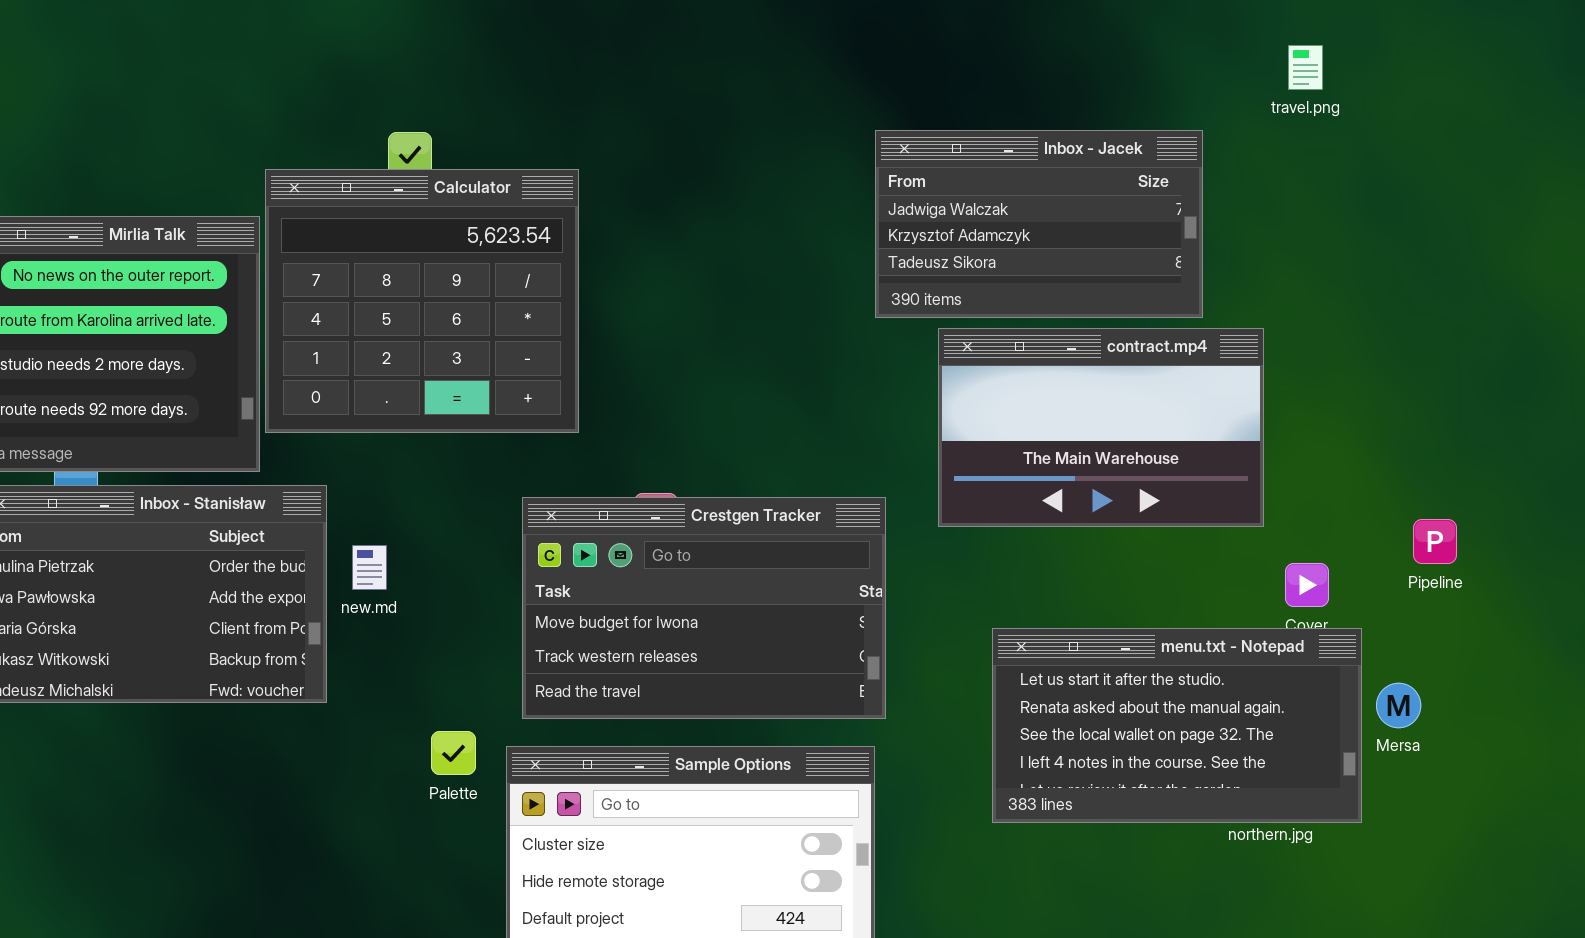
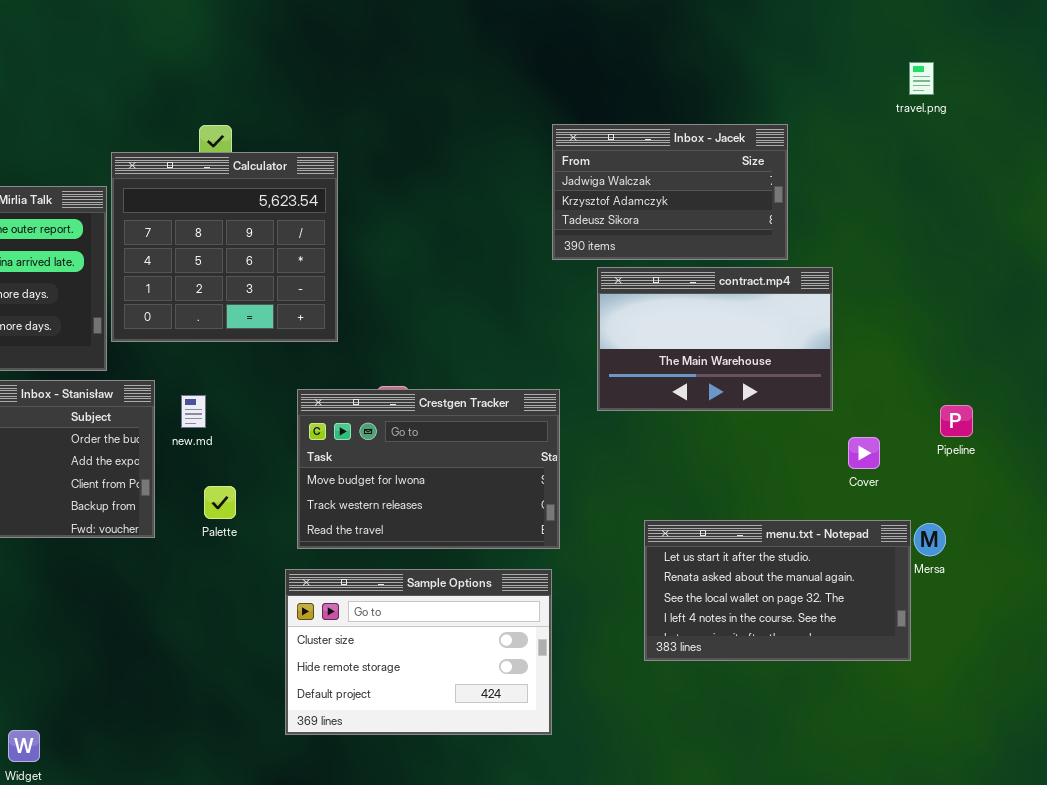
travel.png: [1288,45,1323,90] -> [909,62,934,95], moved
new.md: [352,545,387,590] -> [181,395,206,428], moved
menu.txt - Notepad: [992,628,1362,823] -> [644,520,911,661], moved
Palette: [431,731,476,775] -> [204,486,236,519], moved

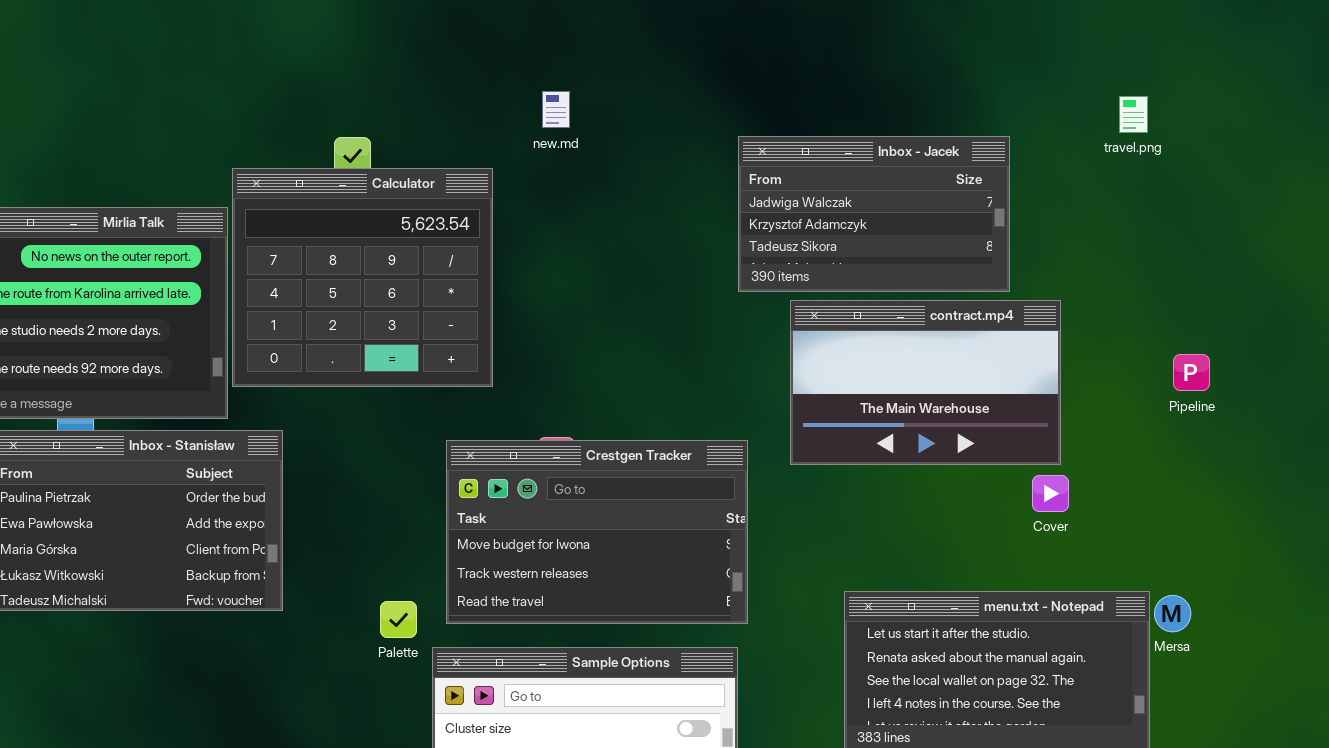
travel.png: [909,62,934,95] -> [1119,96,1148,133], moved
new.md: [181,395,206,428] -> [542,91,570,128], moved
Pipeline: [940,405,973,437] -> [1173,354,1210,391], moved
Cover: [848,437,880,469] -> [1032,475,1069,512], moved
Palette: [204,486,236,519] -> [380,601,417,638], moved

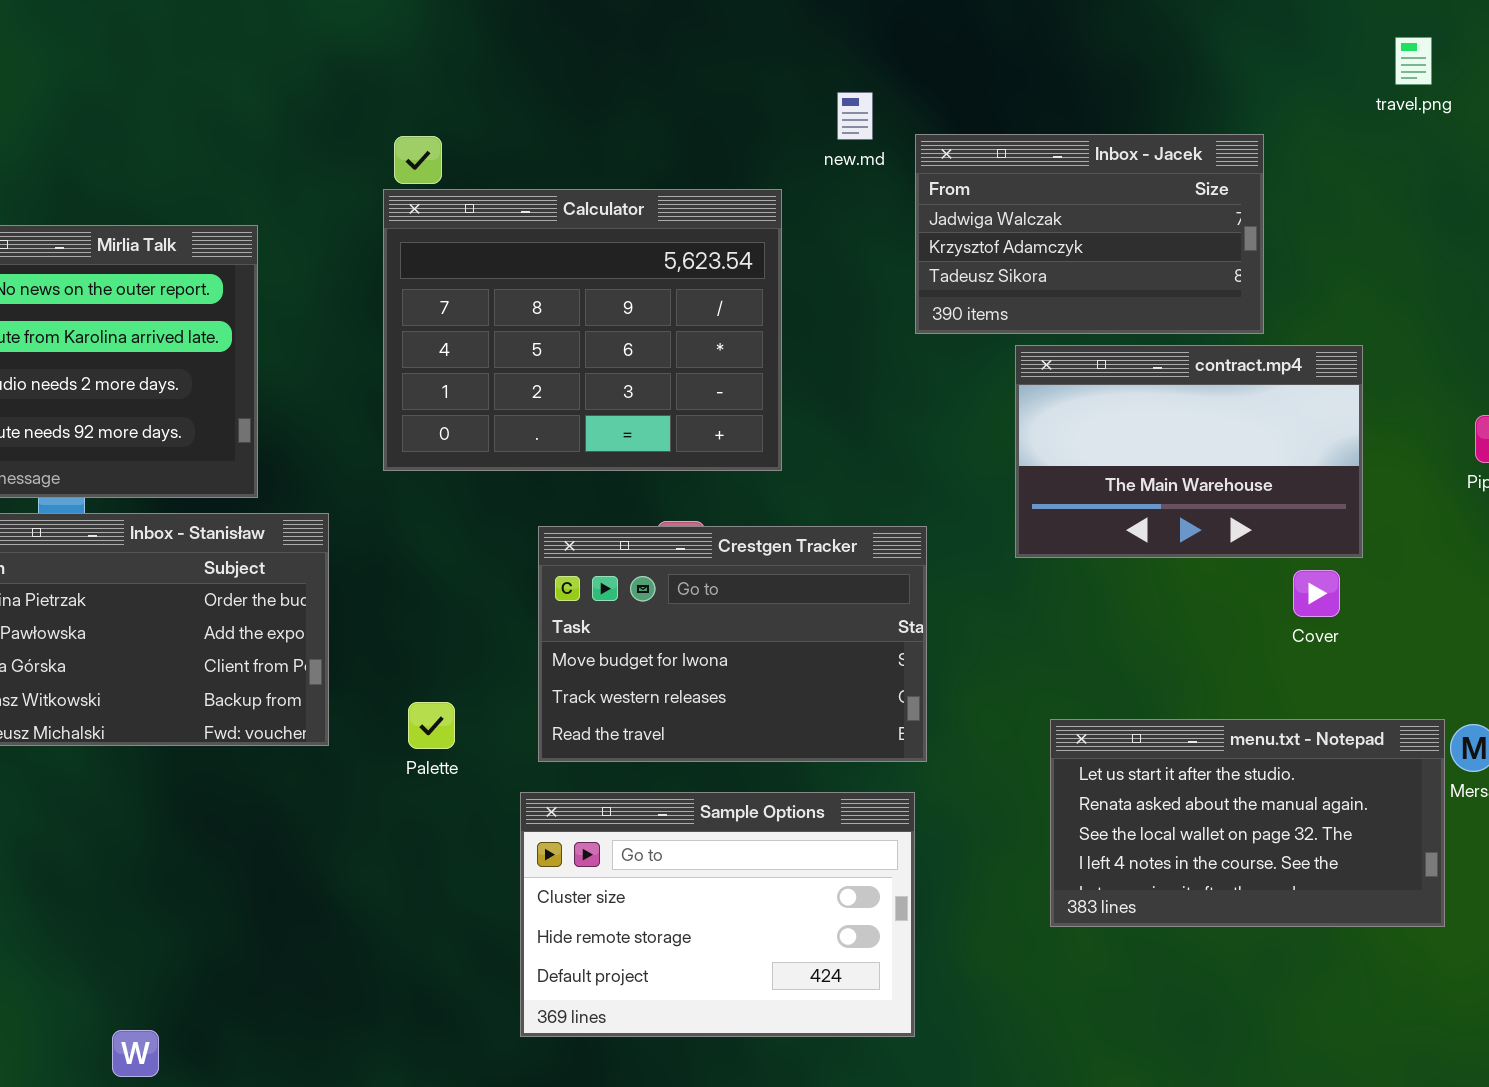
new.md: [542,91,570,128] -> [837,92,873,140], moved
travel.png: [1119,96,1148,133] -> [1395,37,1432,85], moved
Calculator: [232,168,493,387] -> [383,189,782,471], moved, resized
contract.mp4: [790,300,1061,465] -> [1015,345,1363,558], moved
Palette: [380,601,417,638] -> [408,702,455,749], moved

